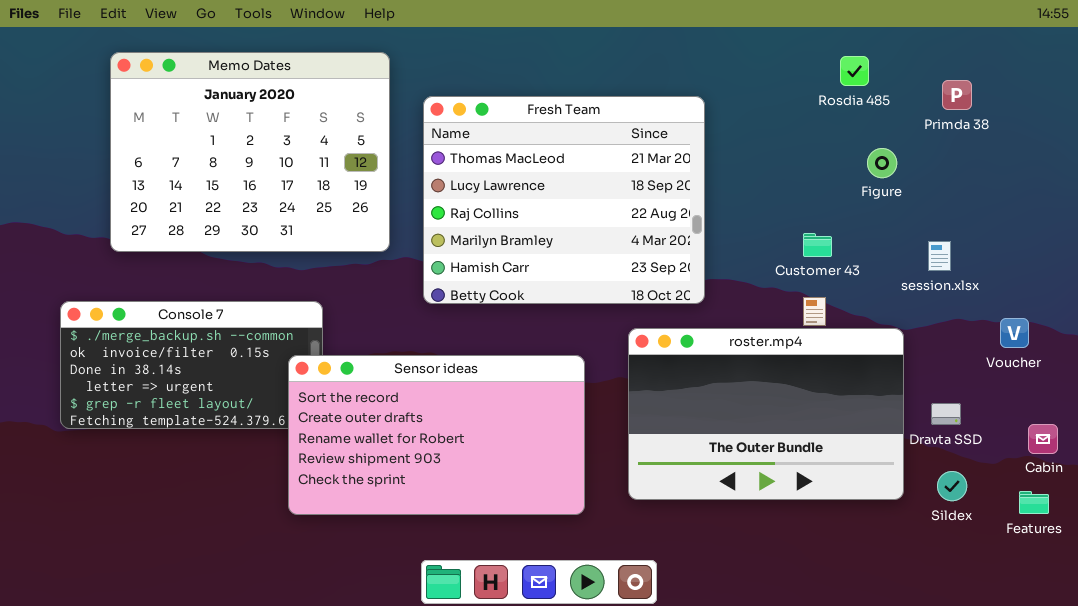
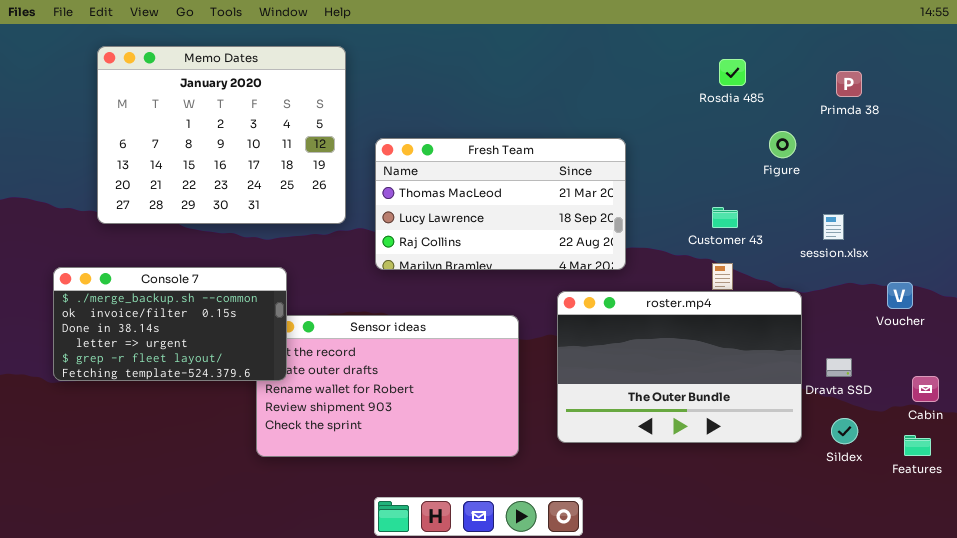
Rosdia 485: [840,56,869,86] -> [719,59,746,86], moved
Fresh Team: [423,96,705,304] -> [375,138,626,270], resized
Console 7: [60,301,323,429] -> [53,267,287,381], raised

